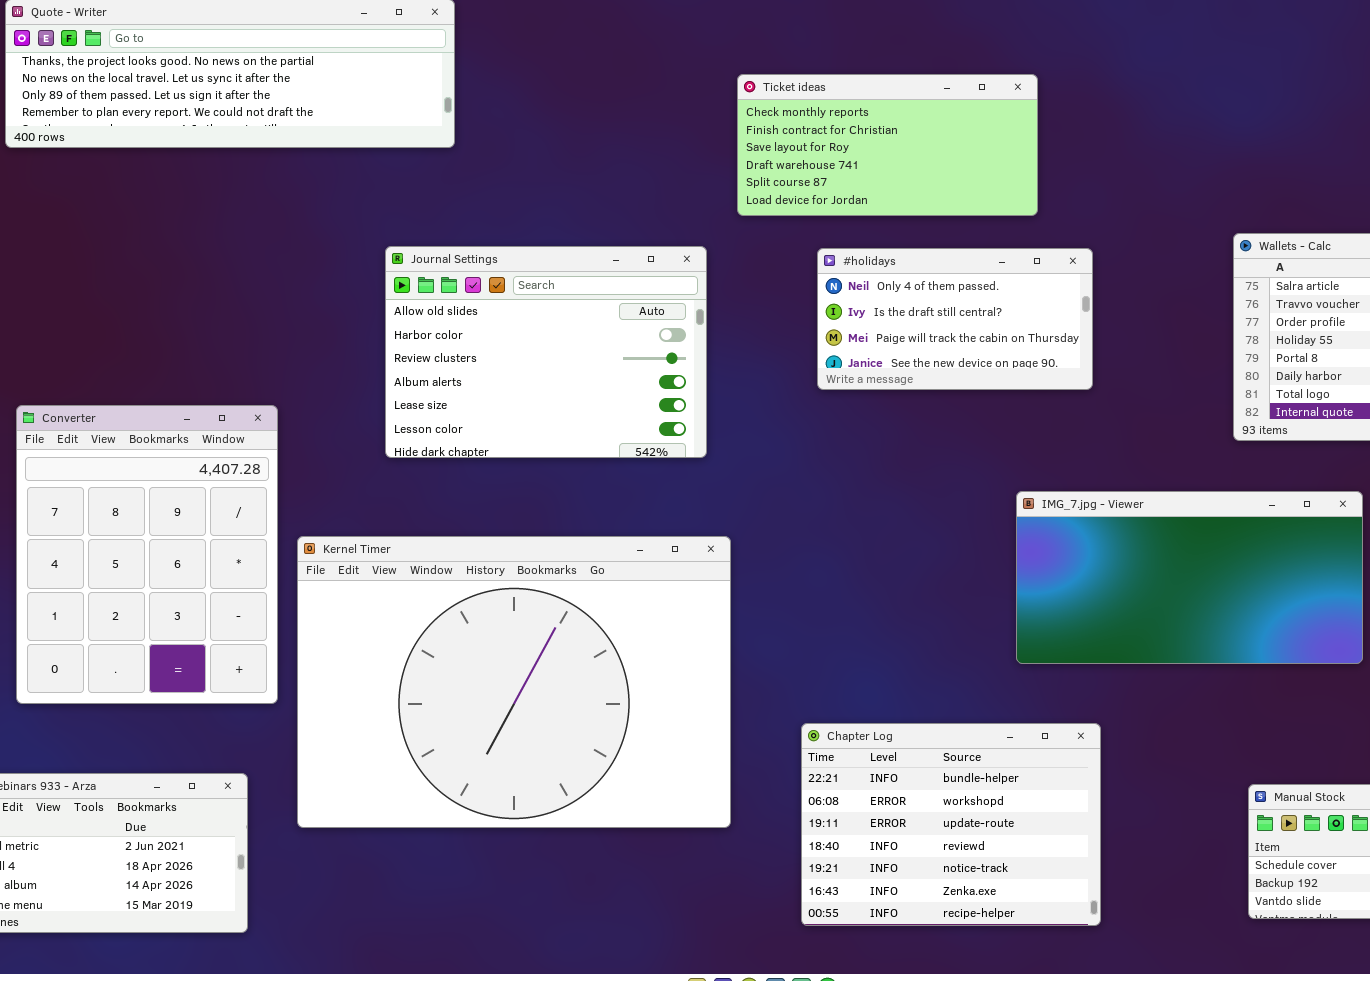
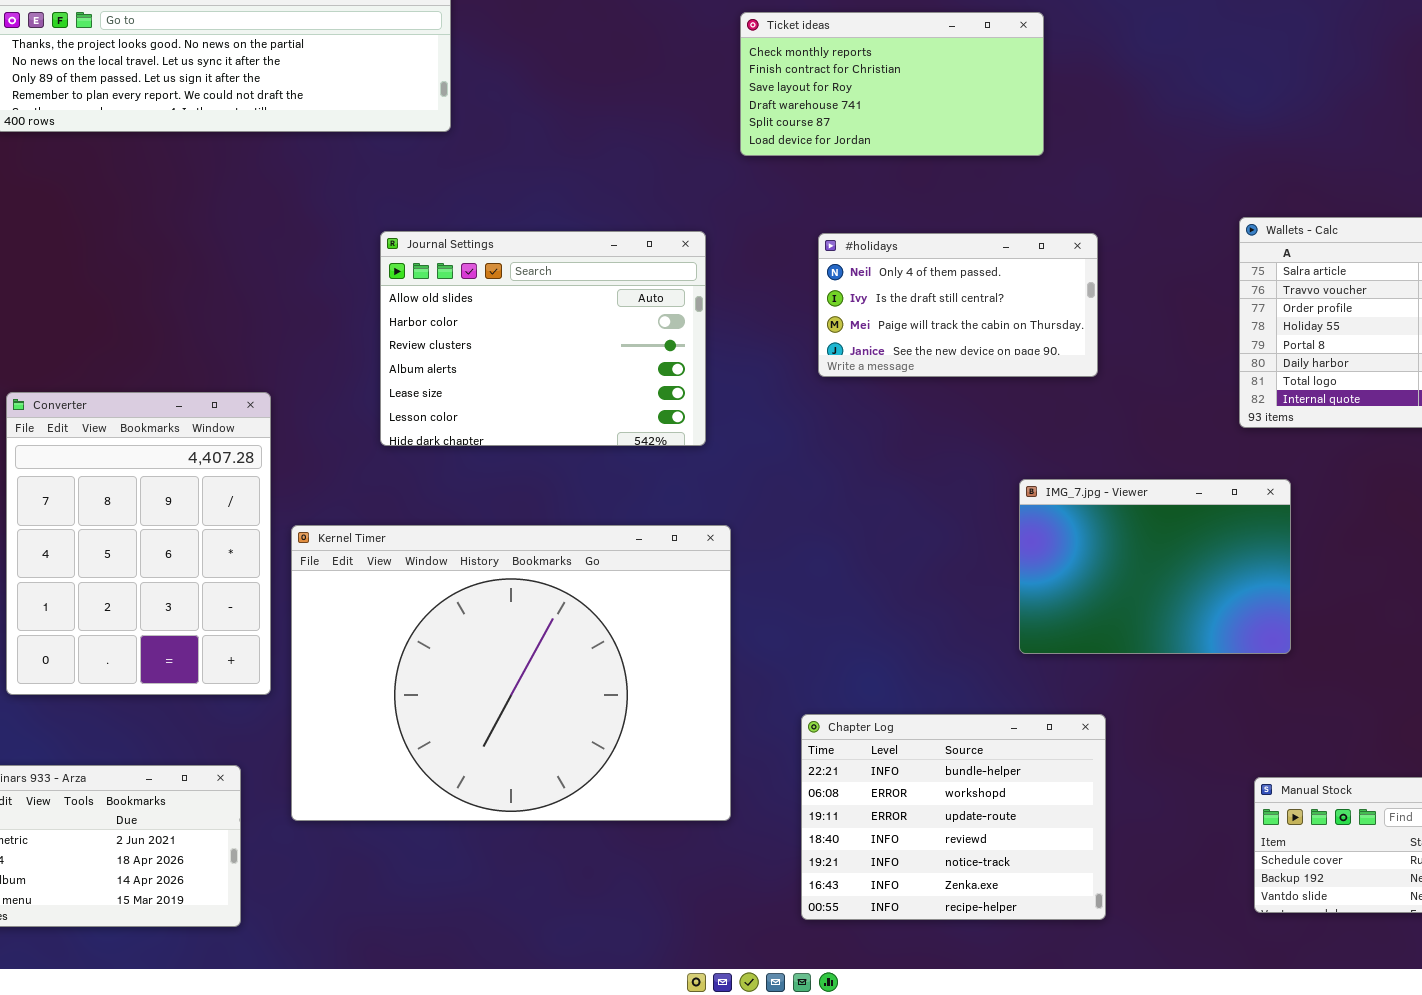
Ticket ideas: [737,74,1038,216] -> [740,12,1044,156], moved
IMG_7.jpg - Viewer: [1016,491,1363,664] -> [1019,479,1291,654], resized

